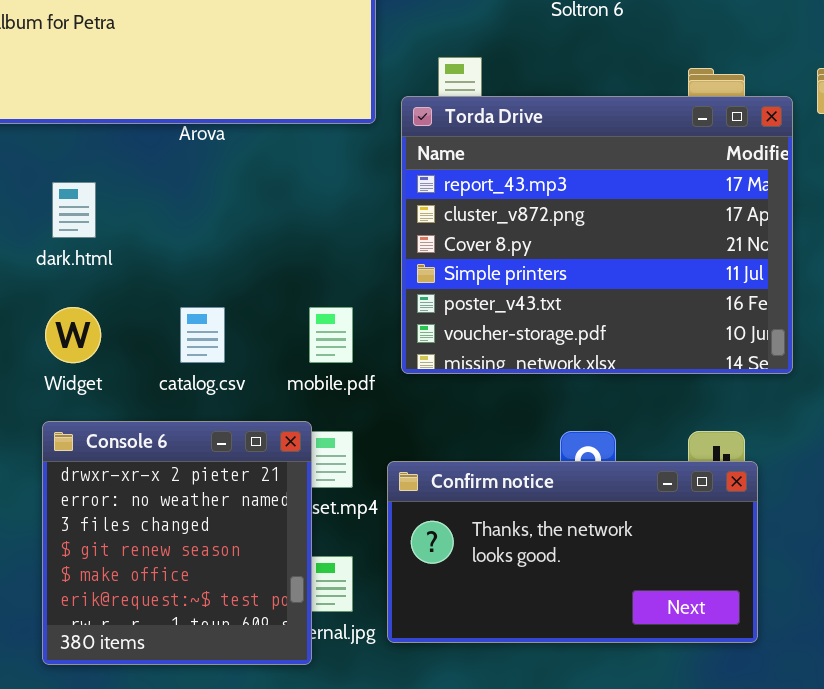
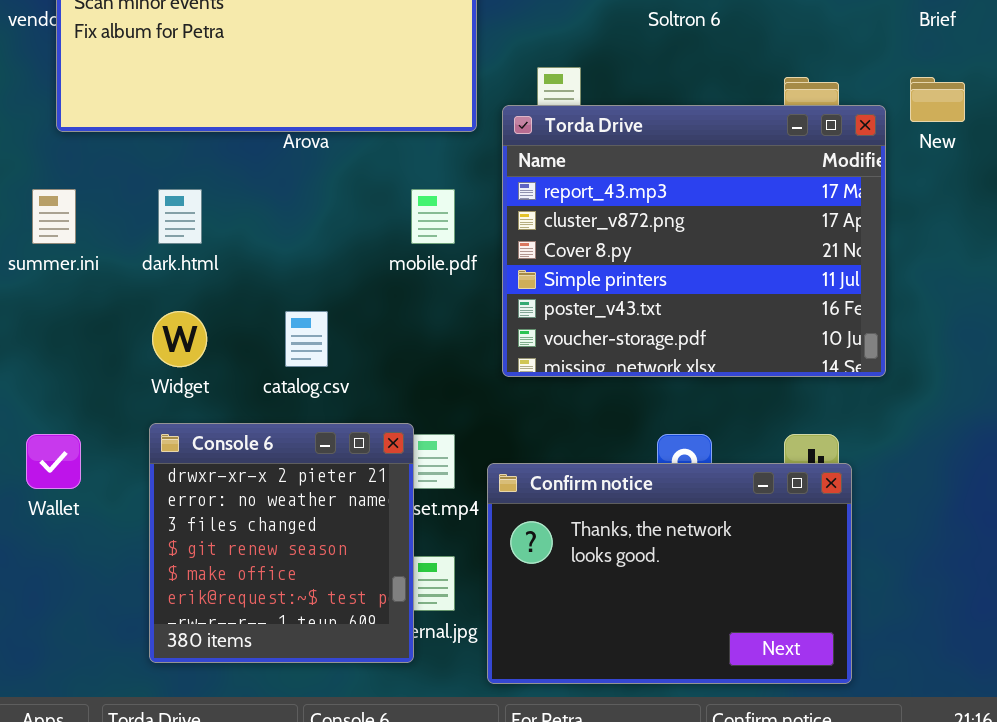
mobile.pdf: [309,307,353,363] -> [411,189,455,244], moved
Confirm notice: [387,461,758,643] -> [487,463,852,684], resized

